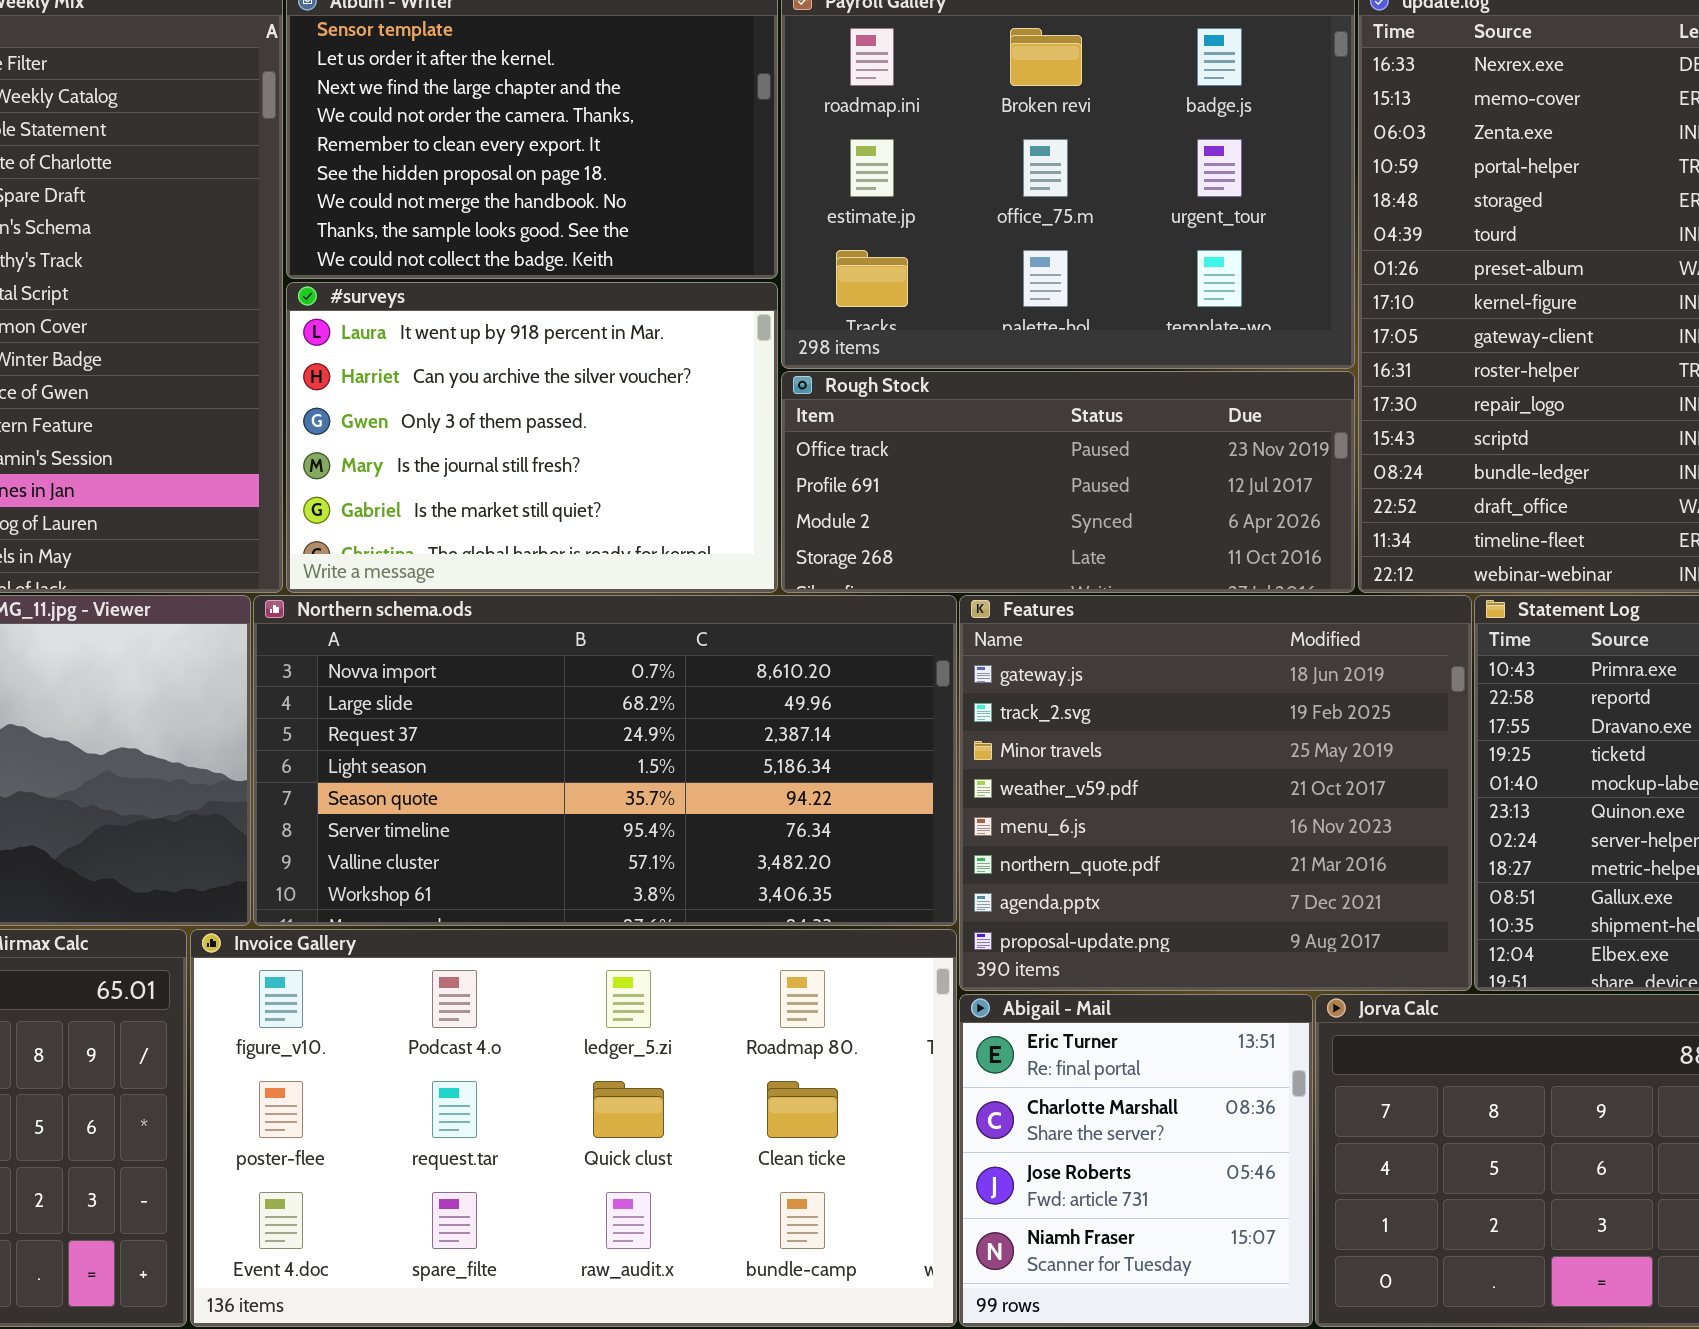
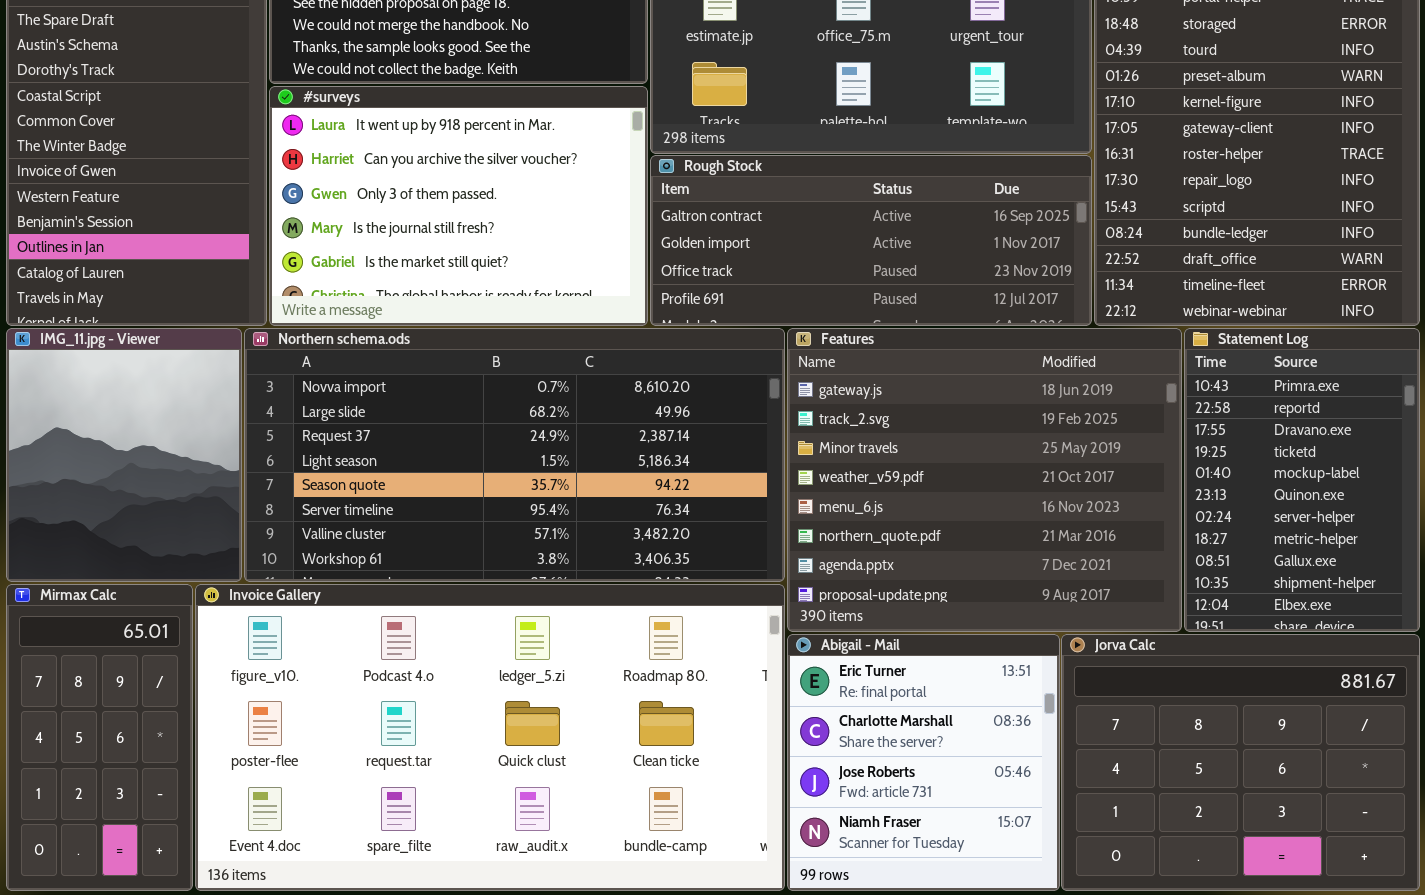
Rough Stock: [781,371,1355,593] -> [650,155,1092,326], scrolled up 2 rows

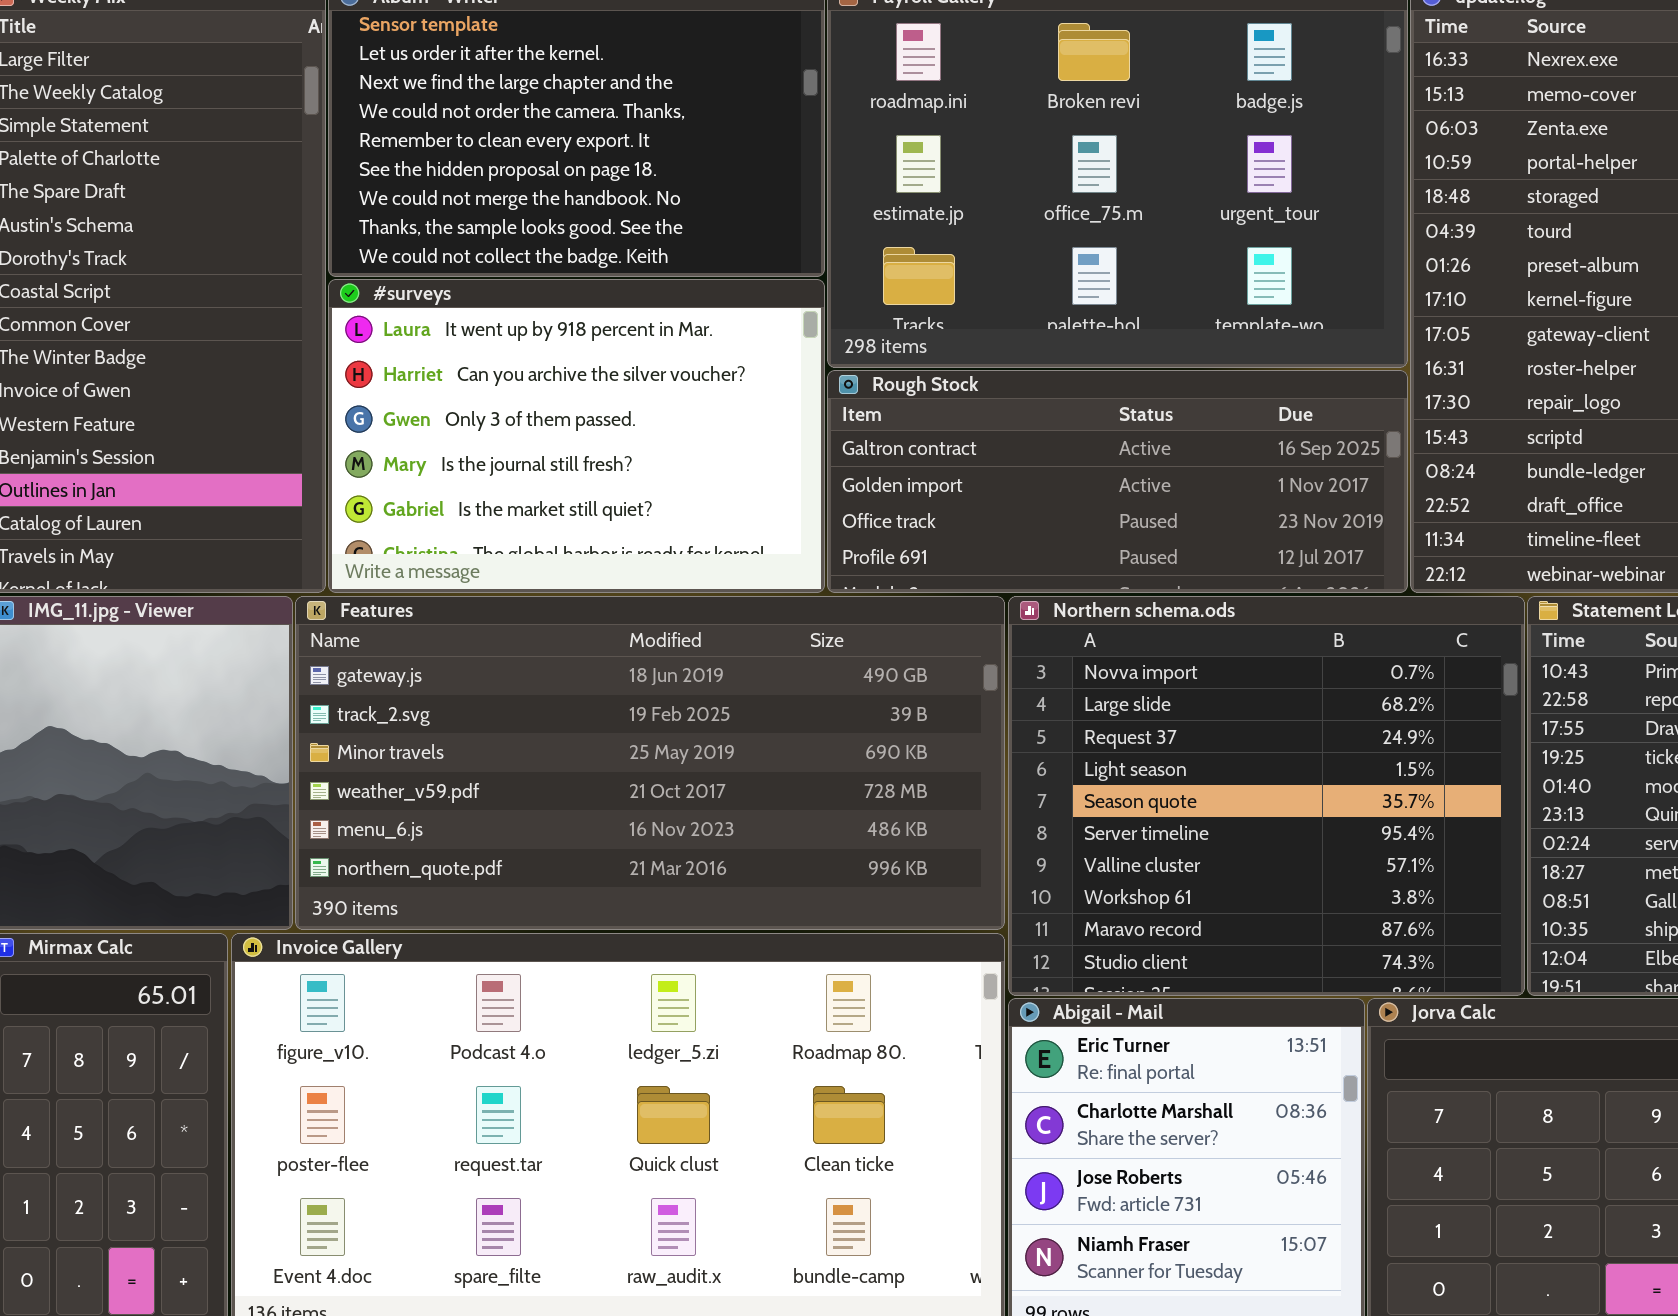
Northern schema.ods: [244,328,785,582] -> [1008,596,1525,996], moved, resized
Features: [787,328,1182,632] -> [295,596,1005,930], moved, resized

